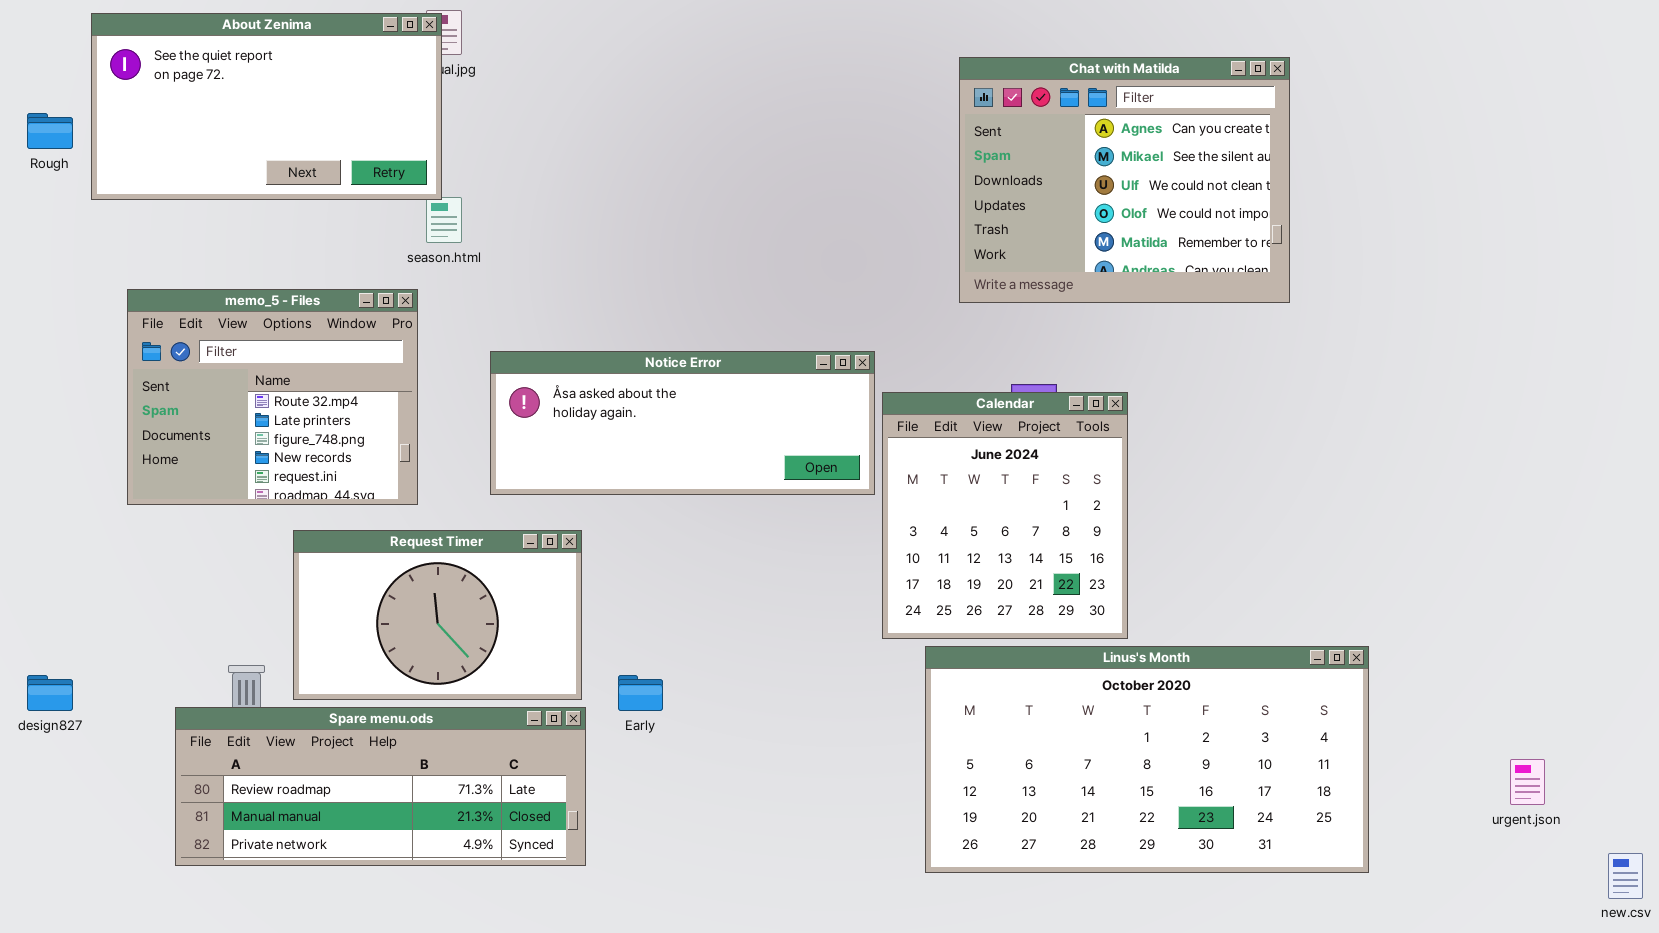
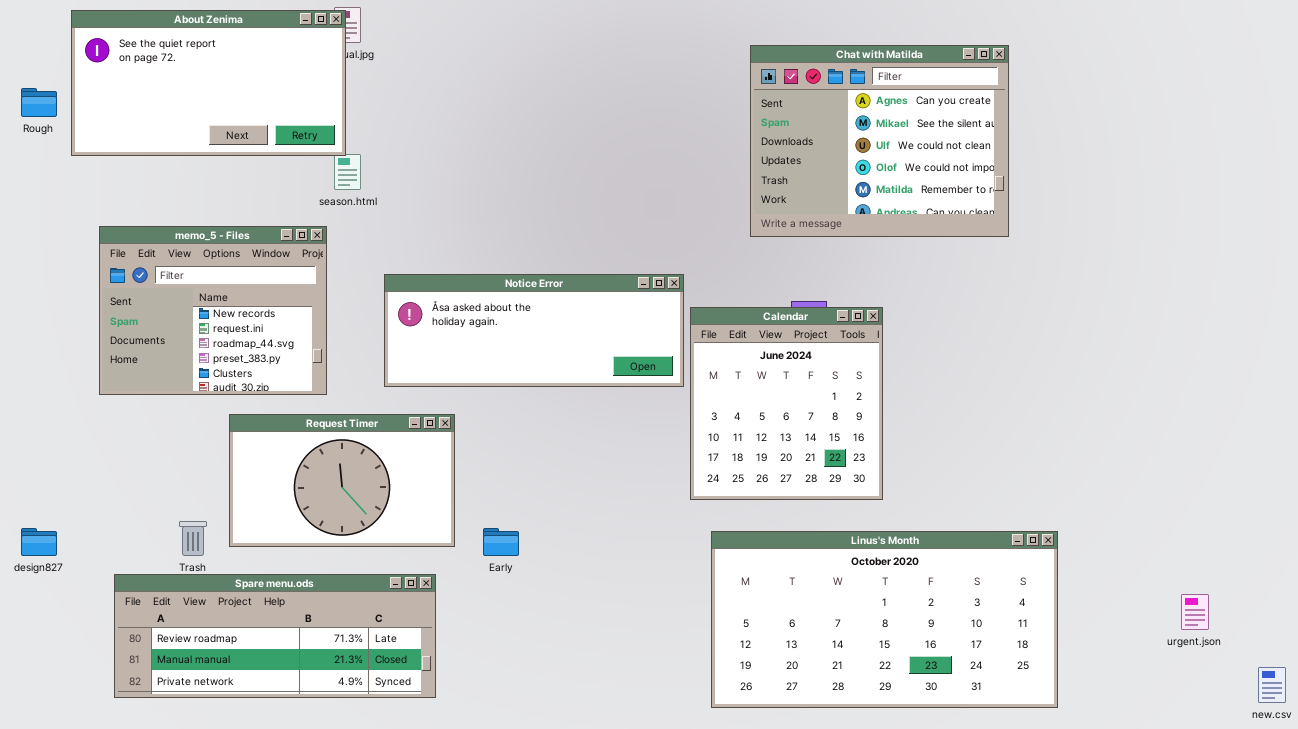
memo_5 - Files: [127,289,418,505] -> [99,226,327,395], scrolled down 3 rows
Linus's Month: [925,646,1369,873] -> [711,531,1058,708], moved
Spare menu.ods: [175,707,586,866] -> [114,574,436,698], moved

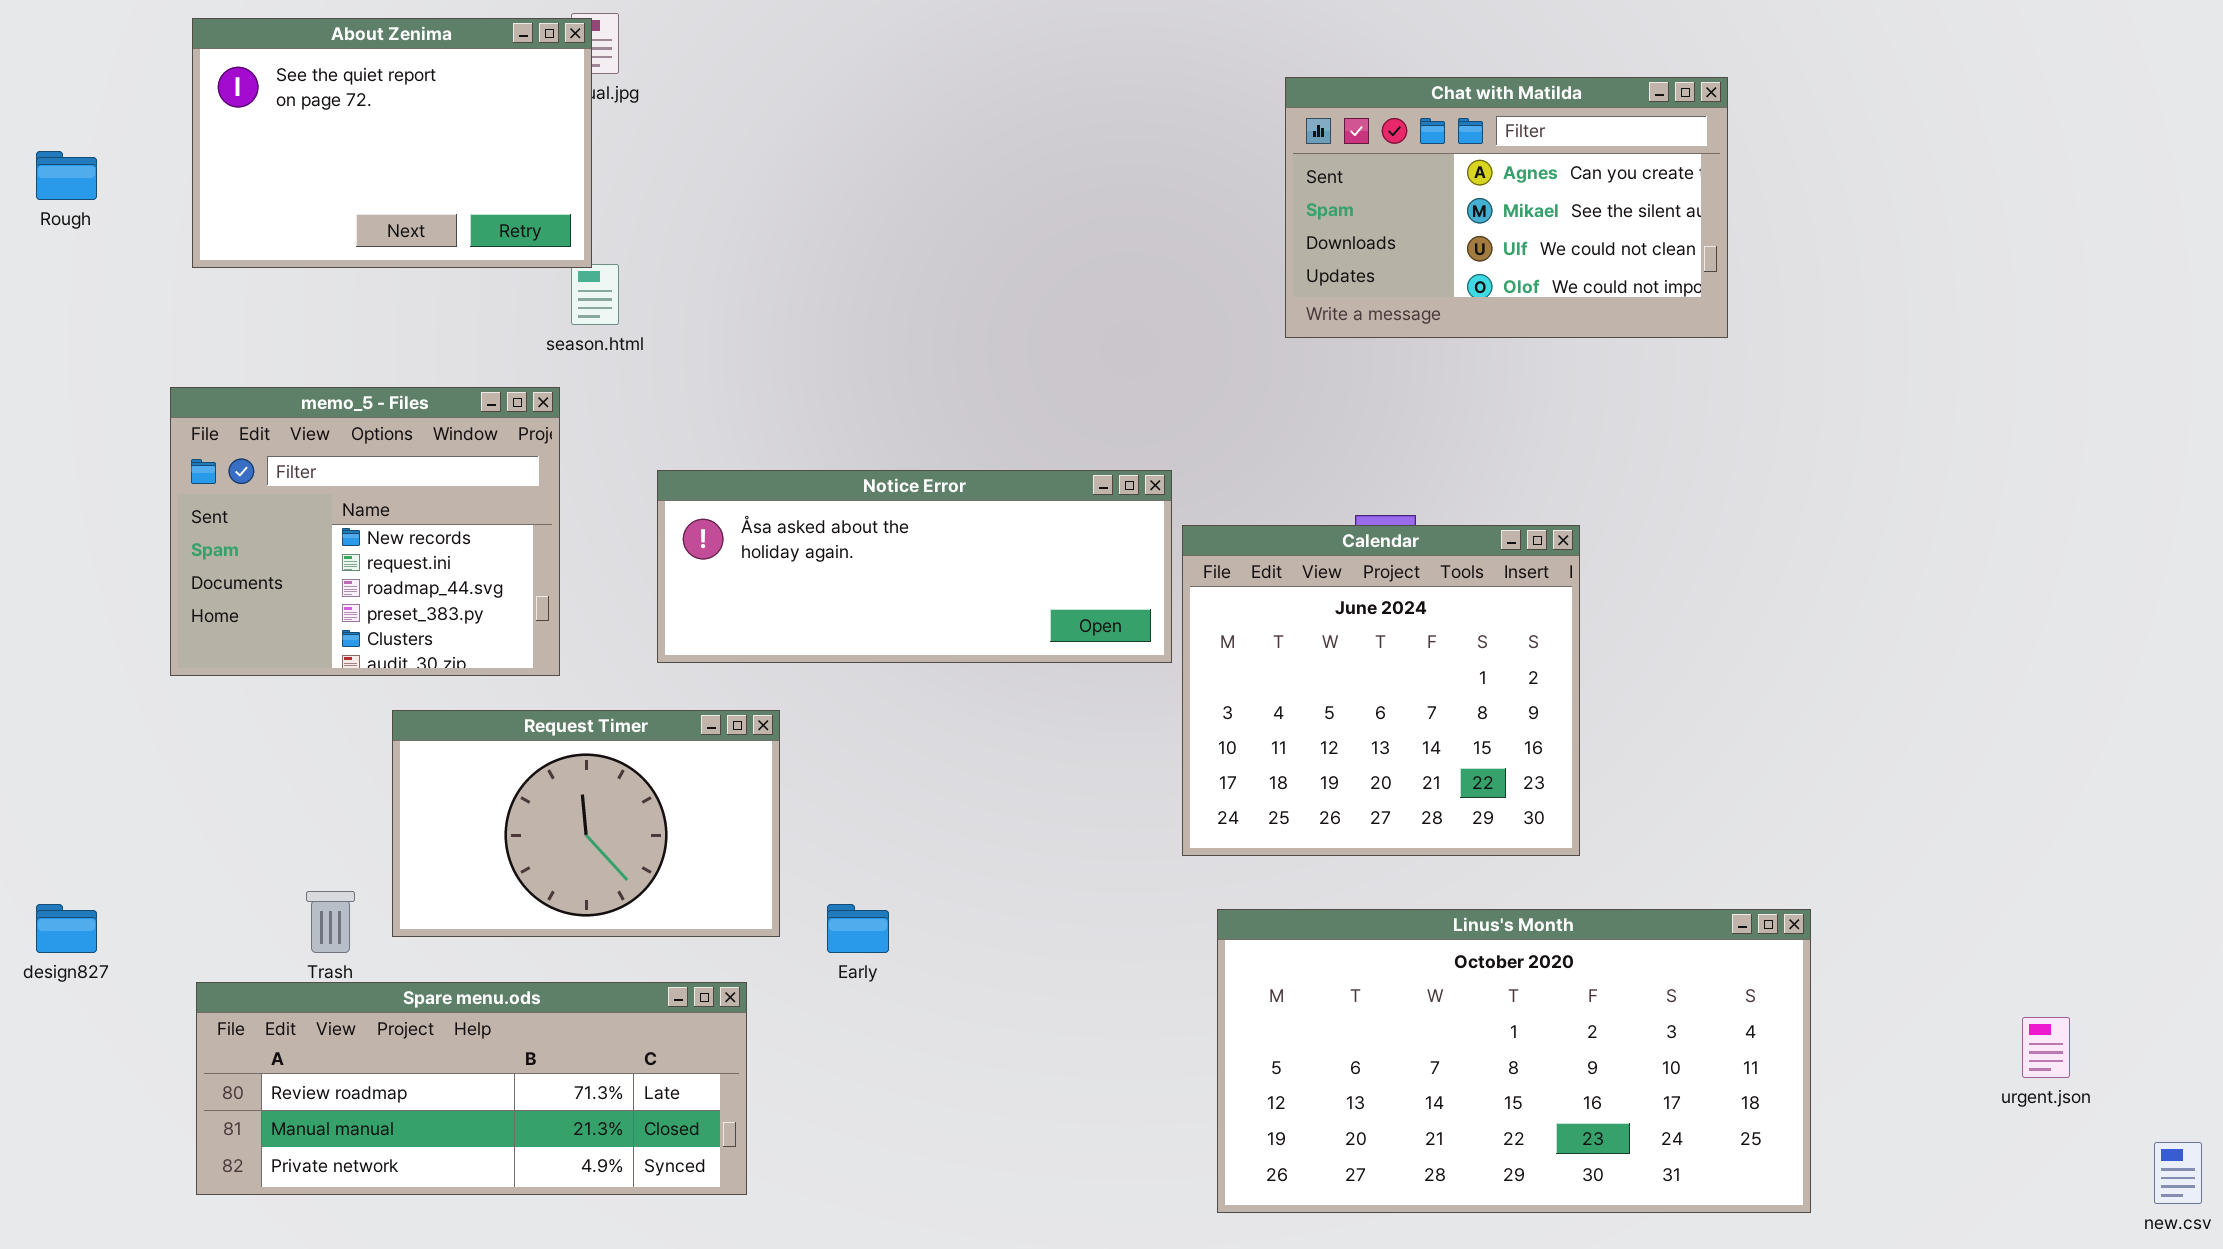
About Zenima: [71,10,346,156] -> [192,18,592,268], resized
Chat with Matilda: [750,45,1009,237] -> [1285,77,1728,338], resized
Calendar: [690,307,883,500] -> [1182,525,1580,856], resized

